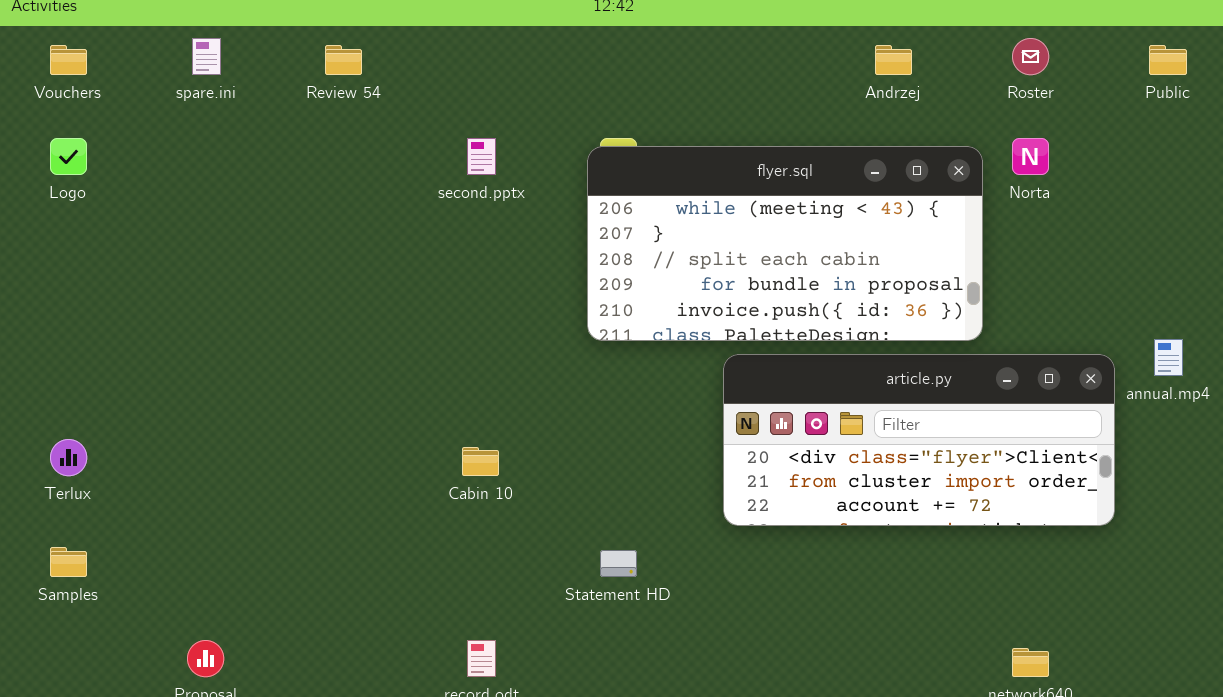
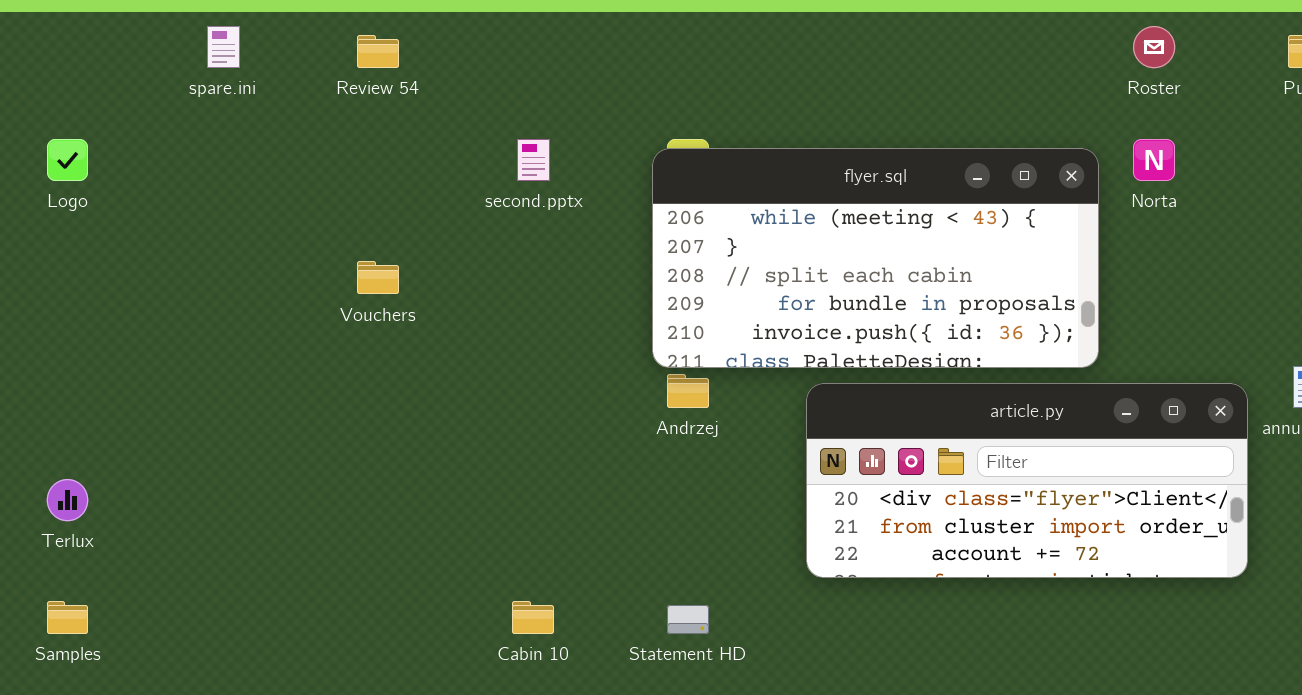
Vouchers: [50,45,87,75] -> [357,261,399,294], moved
Andrzej: [875,45,912,75] -> [667,374,709,408], moved
Cabin 10: [462,447,499,476] -> [512,601,554,634], moved

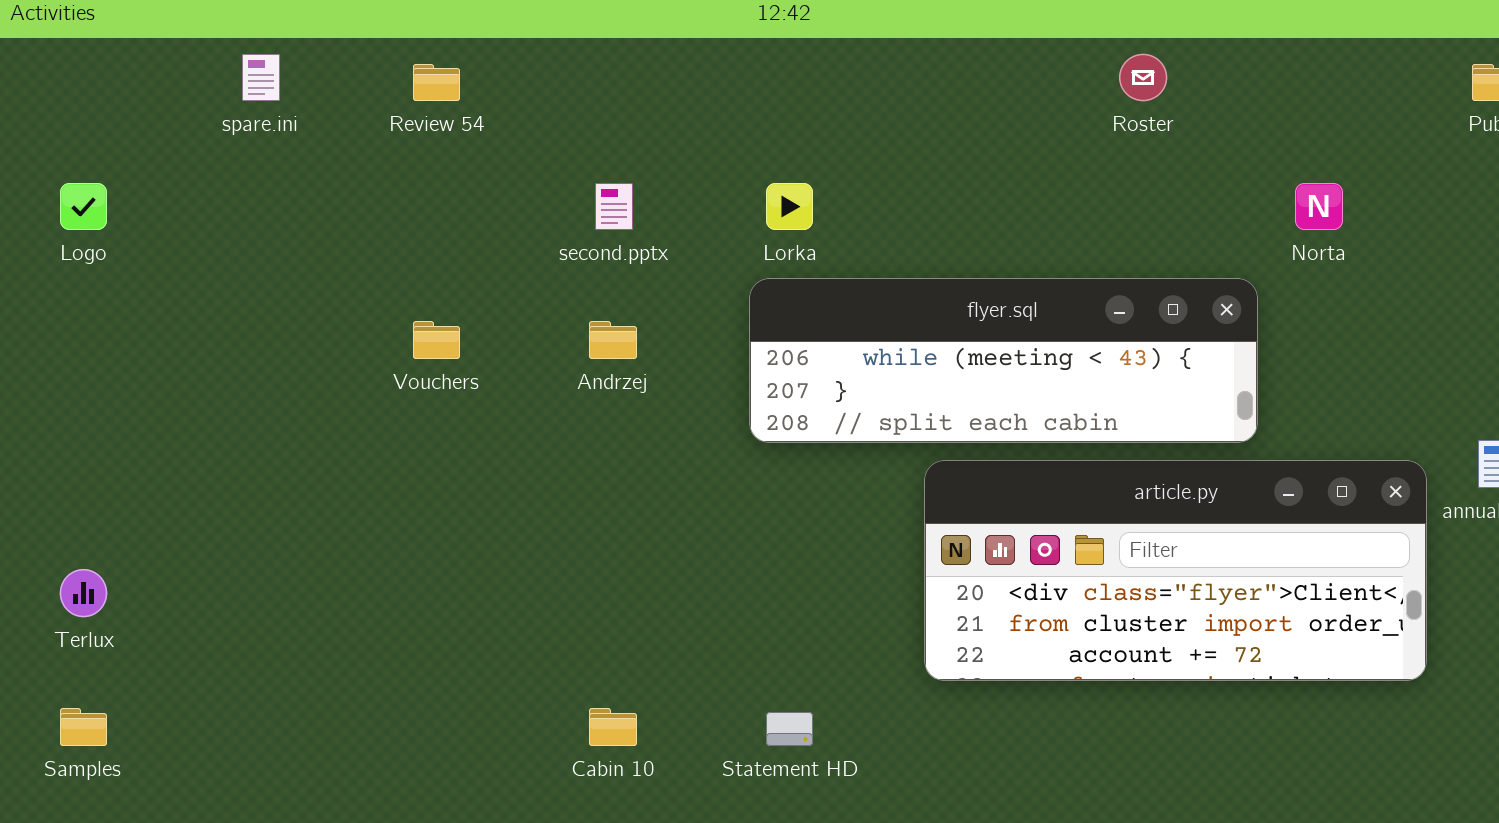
Roster: [1133,26,1175,68] -> [1119,54,1167,101], moved
flyer.sql: [652,148,1099,368] -> [749,278,1258,443], resized
Andrzej: [667,374,709,408] -> [589,321,637,359], moved

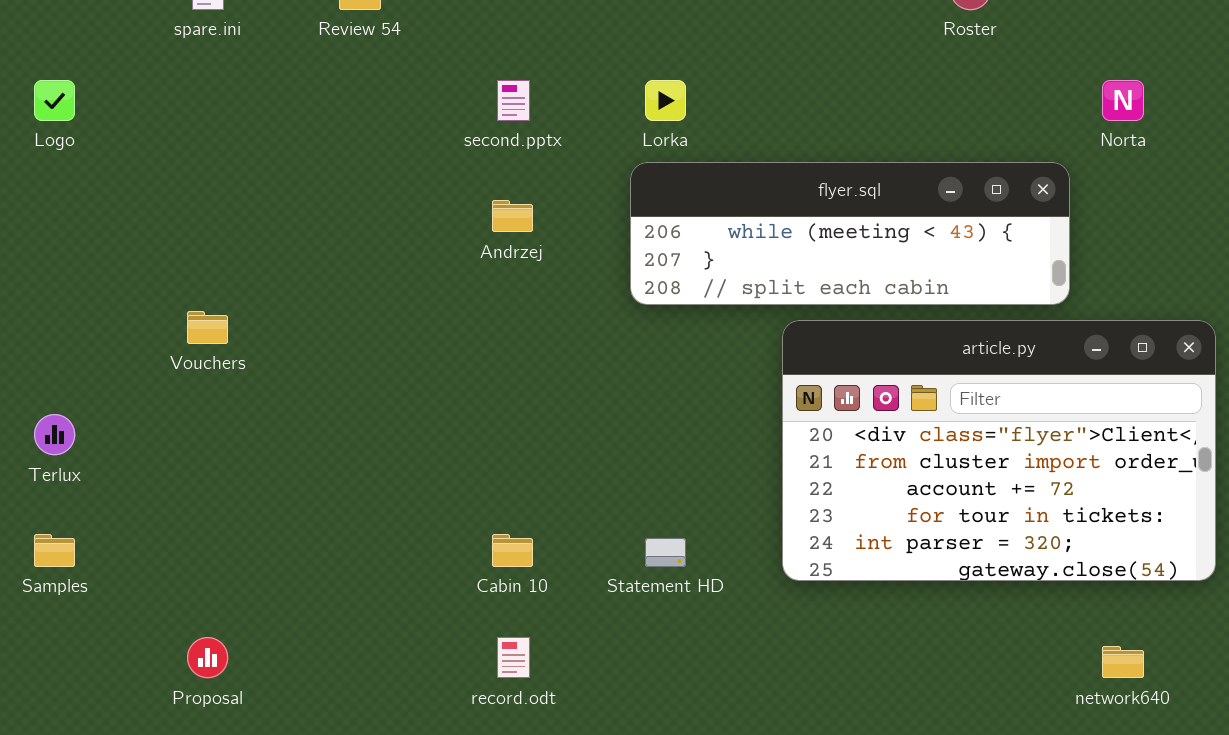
Vouchers: [413,321,460,359] -> [187,311,228,344], moved
article.py: [924,460,1427,681] -> [782,320,1216,581], resized

